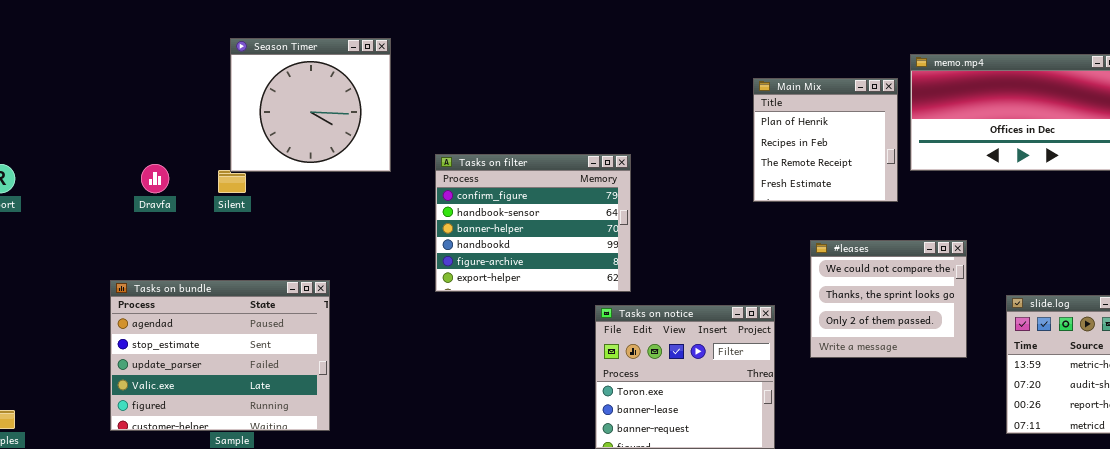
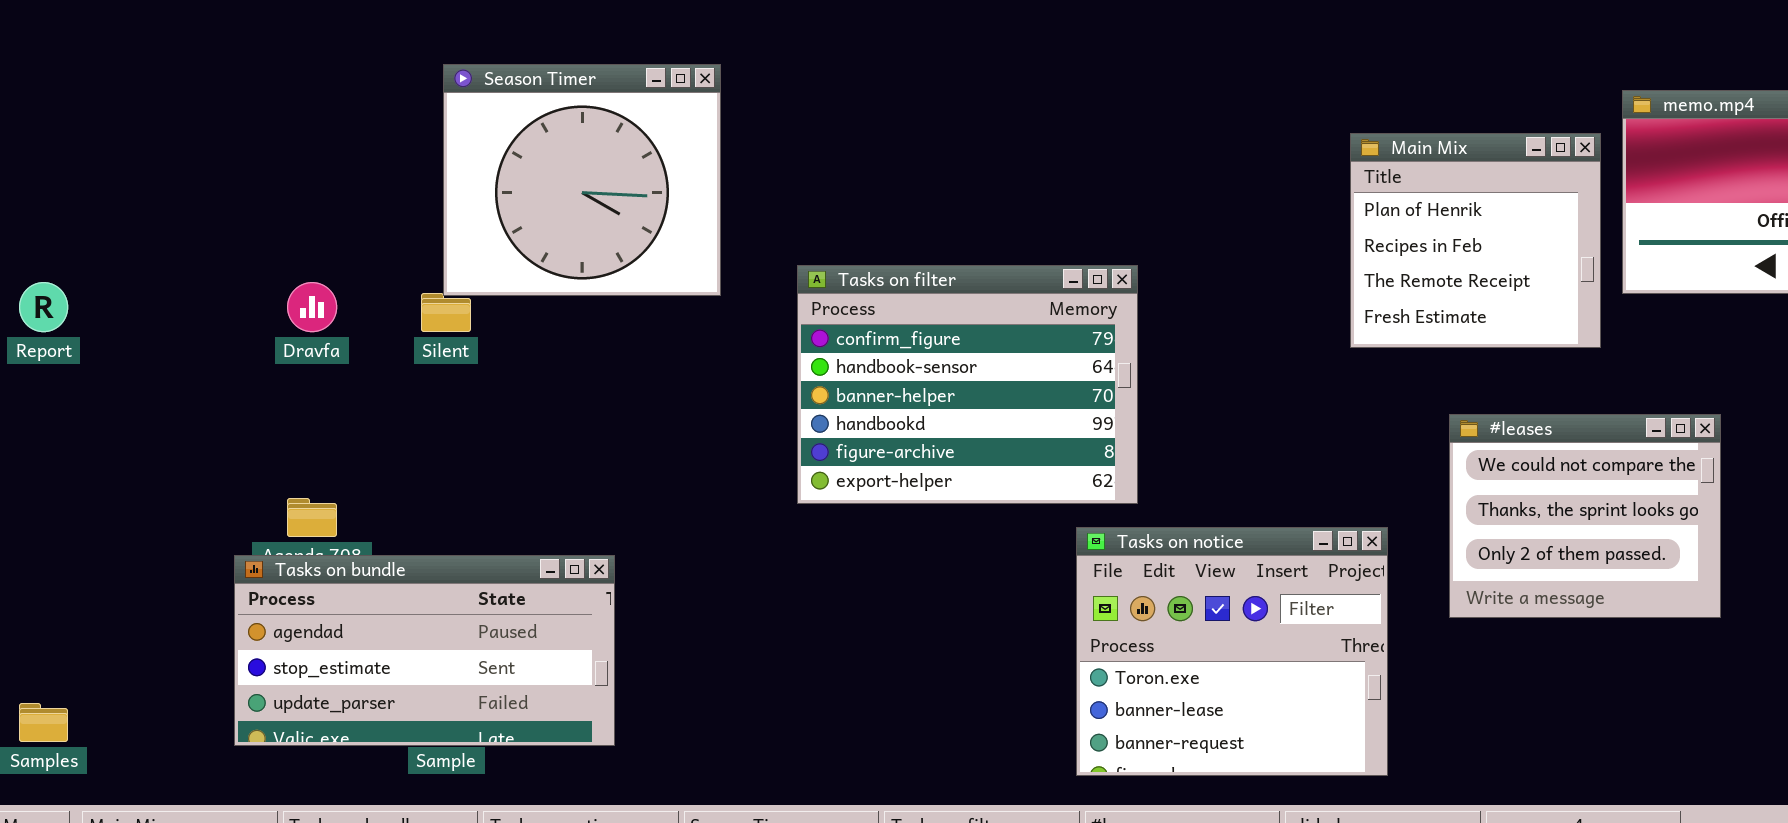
Tasks on bundle: [110,280,330,431] -> [234,555,615,746], resized

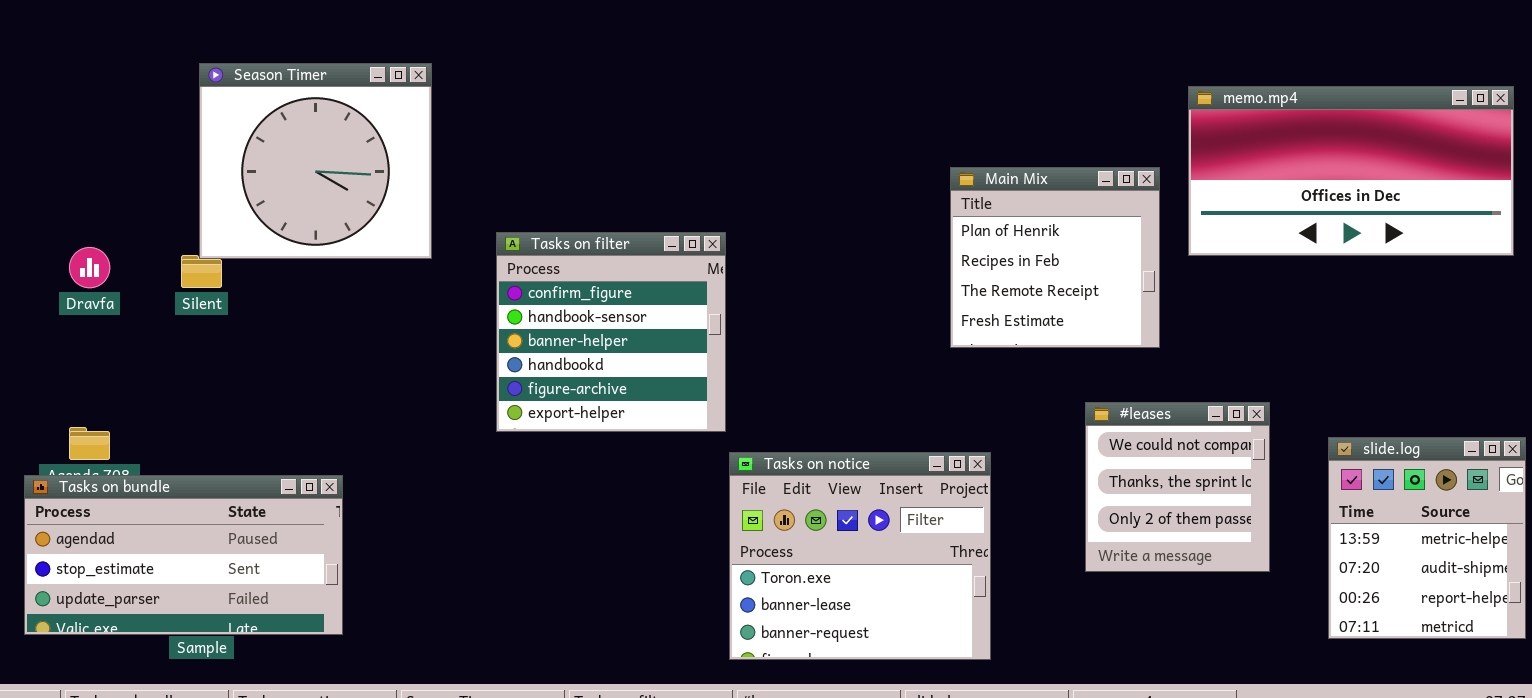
Main Mix: [1350,133,1601,348] -> [950,167,1160,348], moved
Tasks on filter: [797,265,1138,504] -> [496,232,726,432], resized
#leases: [1449,414,1721,618] -> [1085,402,1270,572], moved, resized

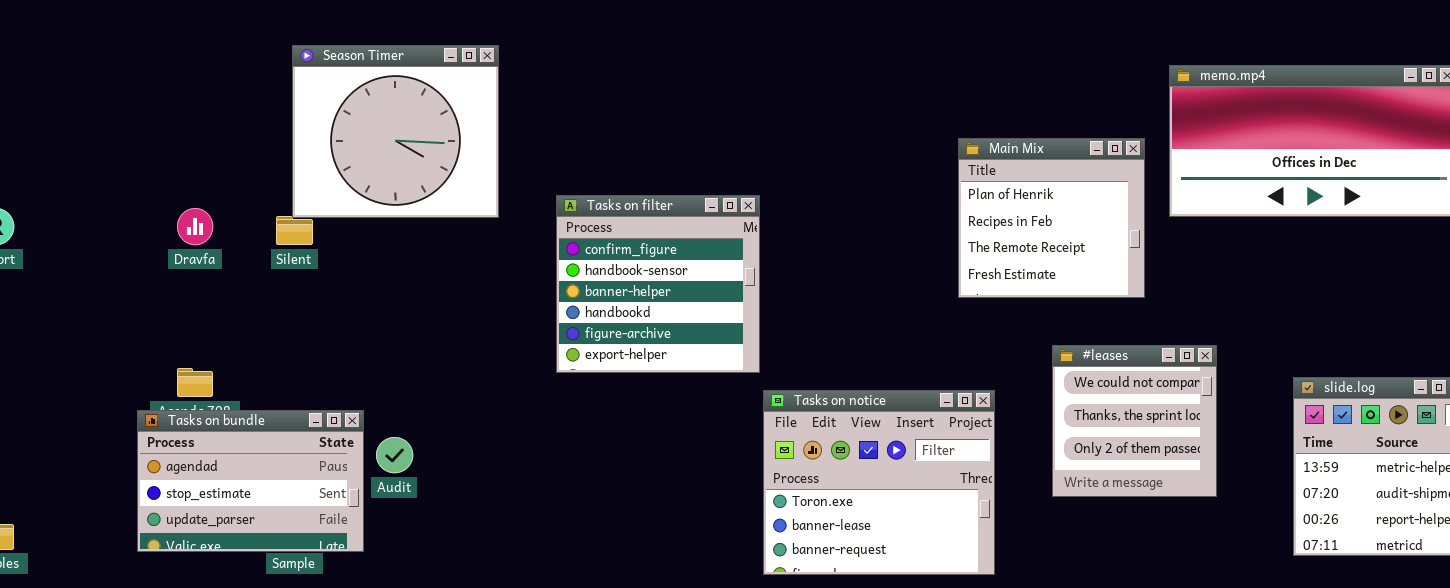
#leases: [1085,402,1270,572] -> [1052,345,1217,497], moved
Tasks on bundle: [24,475,343,635] -> [137,410,364,552], resized

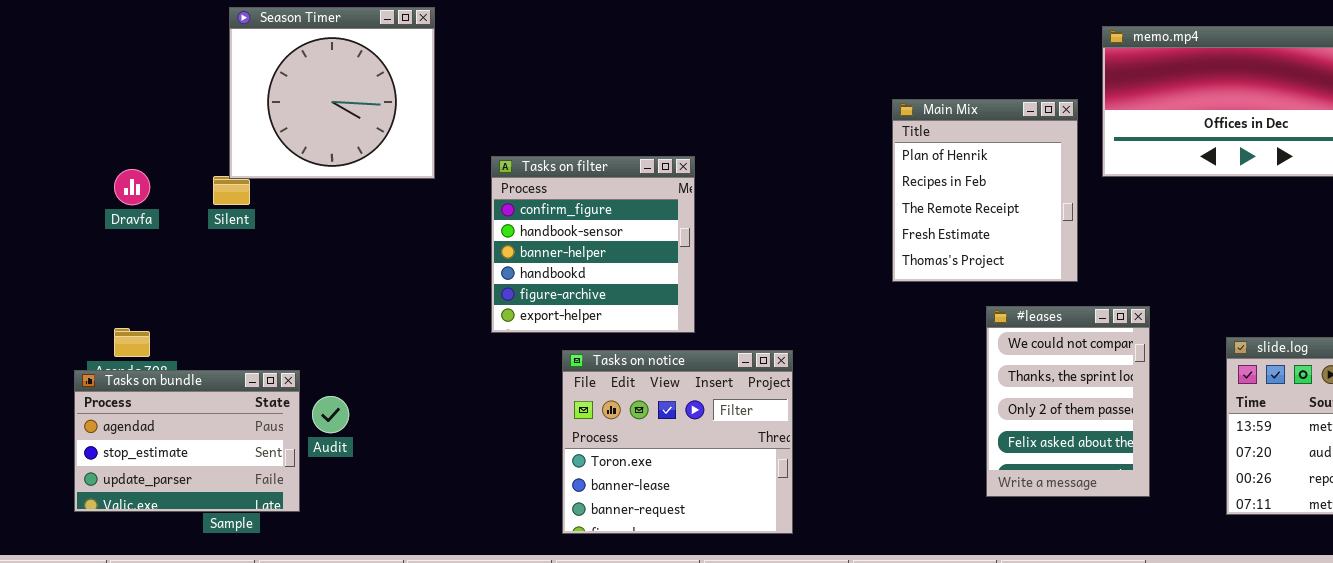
Main Mix: [958,138,1145,298] -> [892,99,1078,282], resized
#leases: [1052,345,1217,497] -> [986,306,1150,497], resized
Tasks on notice: [763,390,995,575] -> [562,350,793,534], moved

